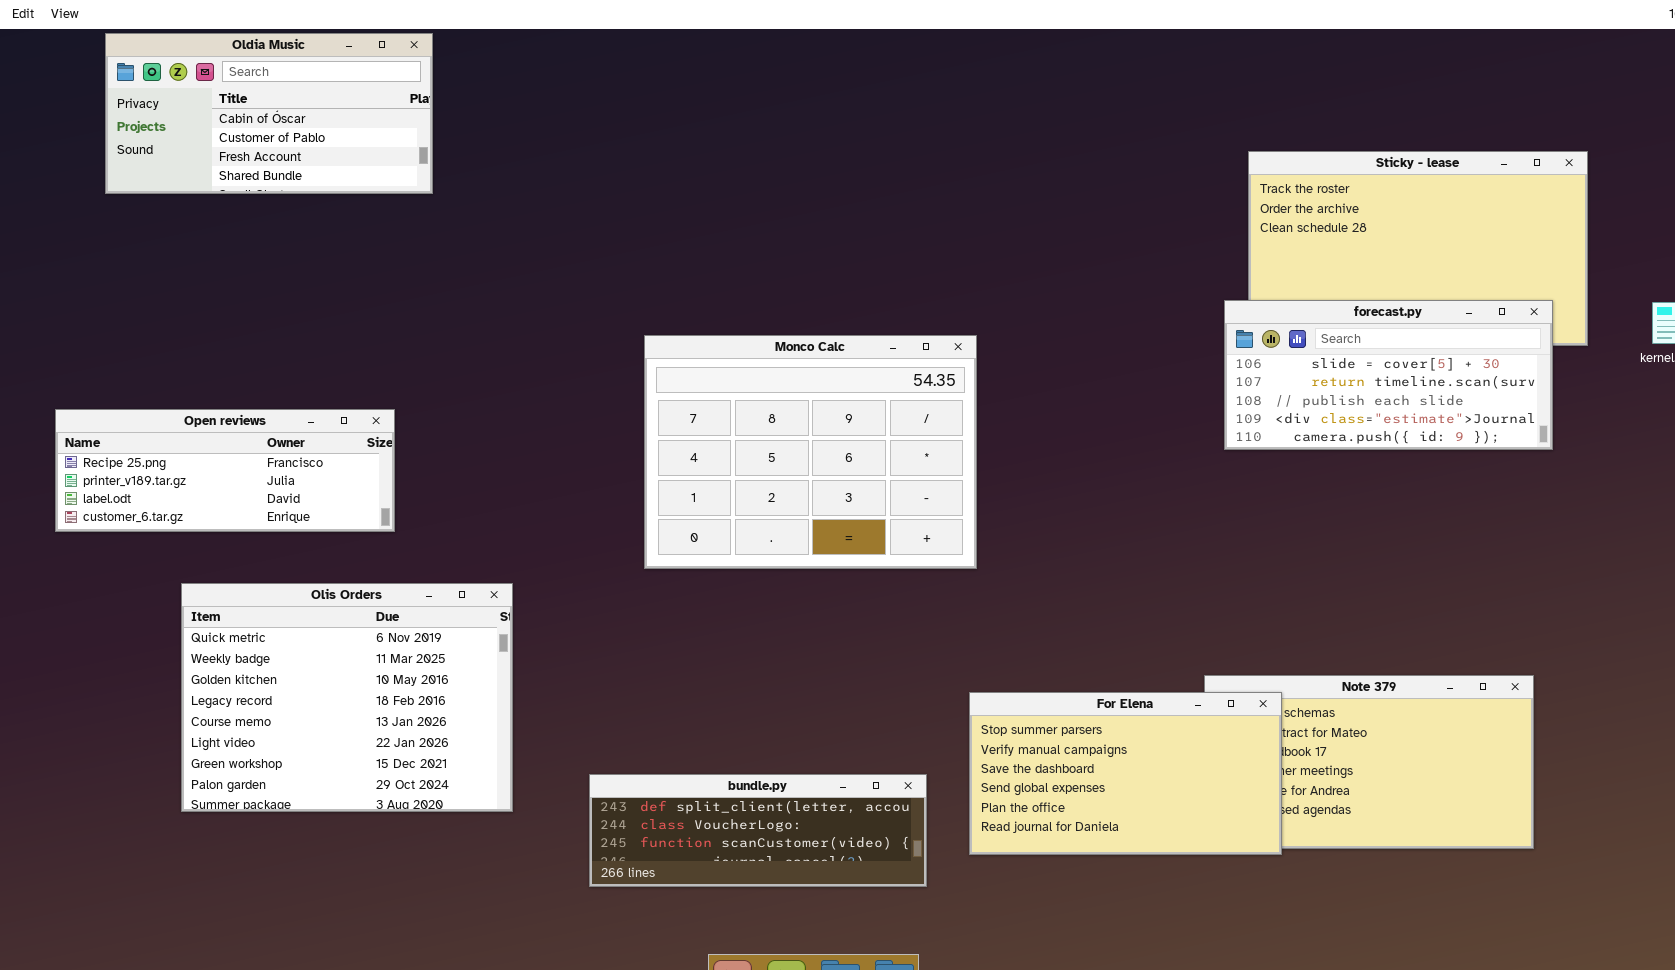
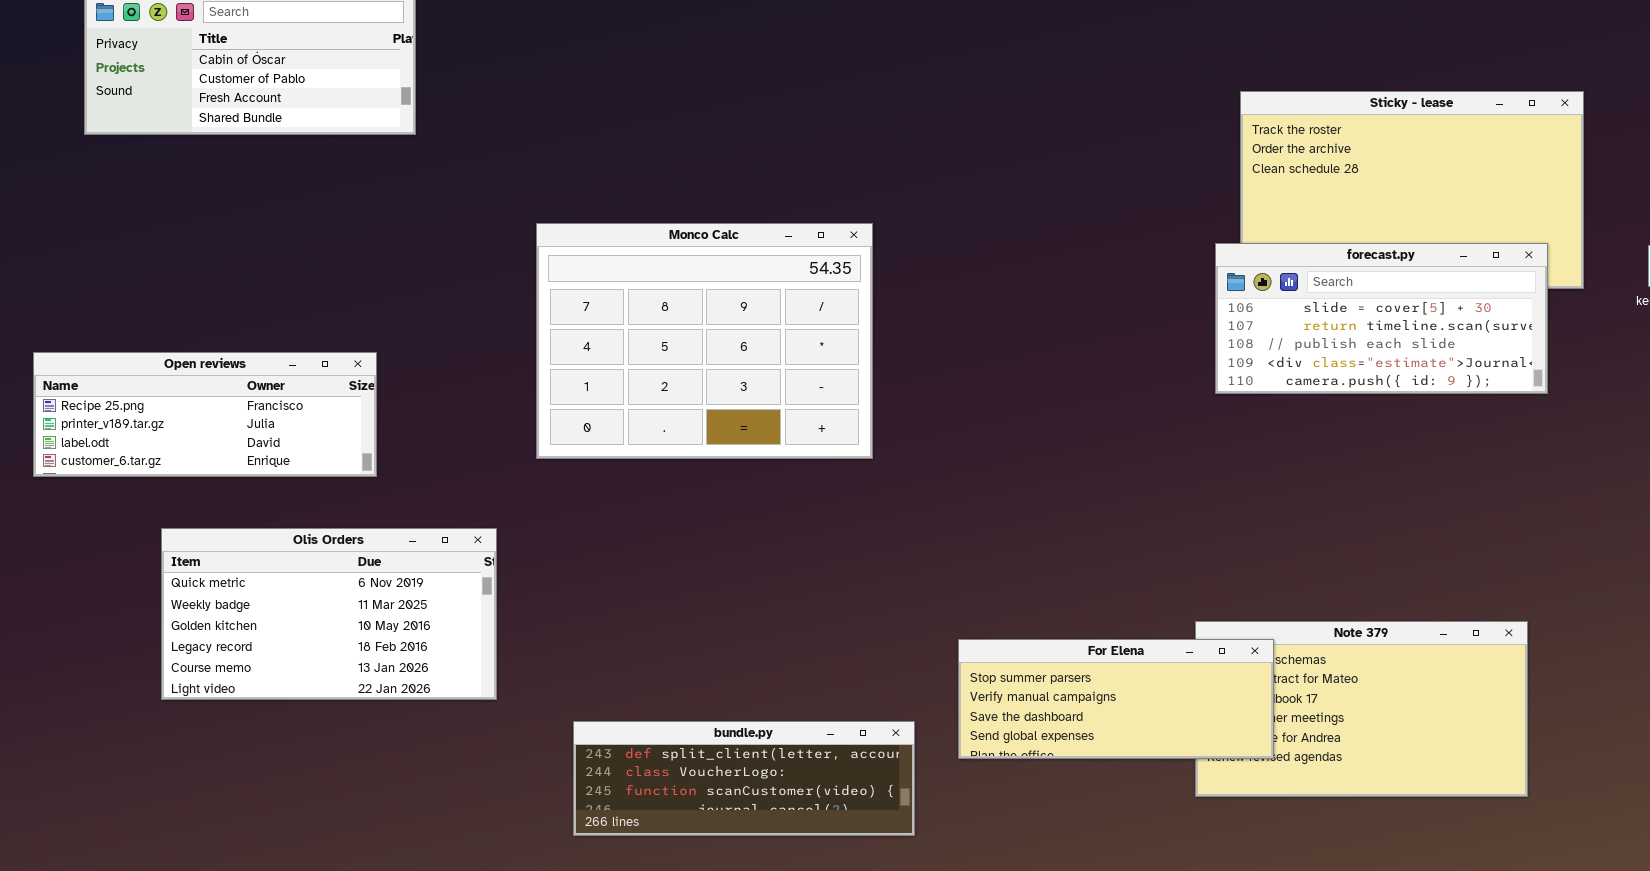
Monco Calc: [644,335,977,569] -> [536,223,873,459], moved
Olis Orders: [181,583,513,812] -> [161,528,497,700], resized
For Elena: [969,692,1282,855] -> [958,639,1274,759], resized

